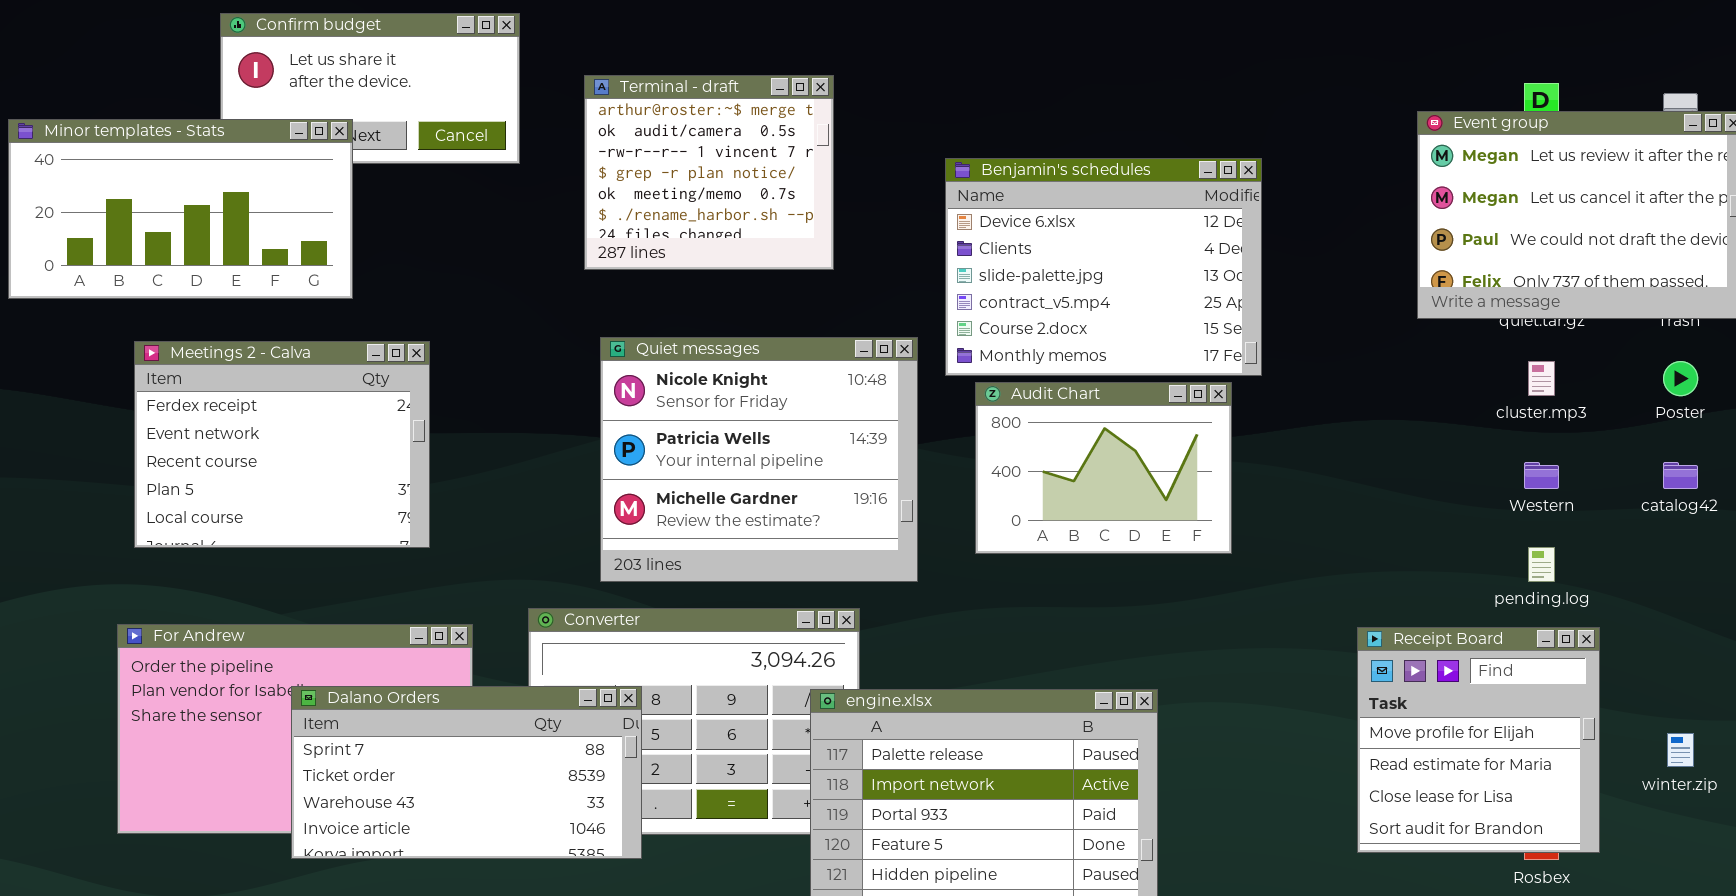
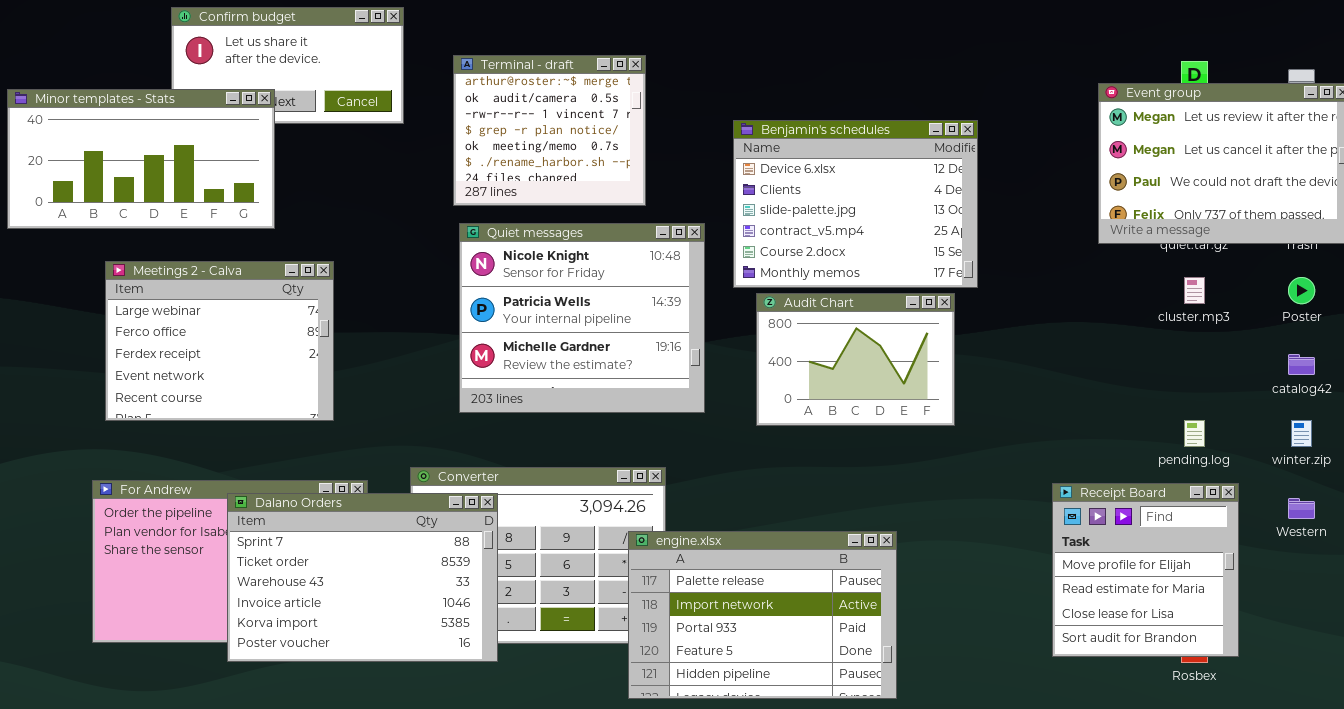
Quiet messages: [600,337,918,582] -> [459,223,705,413], moved
Meetings 2 - Calva: [134,341,430,548] -> [105,261,334,421], scrolled up 2 rows
Western: [1524,462,1559,489] -> [1288,498,1315,519], moved
Dalano Orders: [291,686,642,859] -> [227,493,498,662], resized
winter.zip: [1667,733,1694,767] -> [1291,420,1312,447], moved

